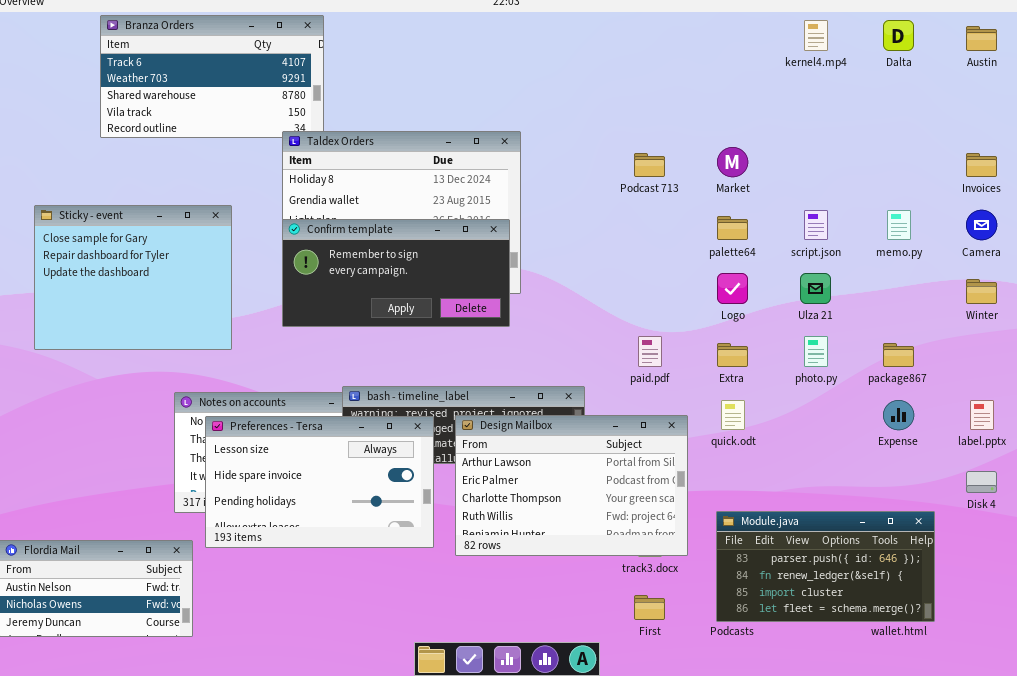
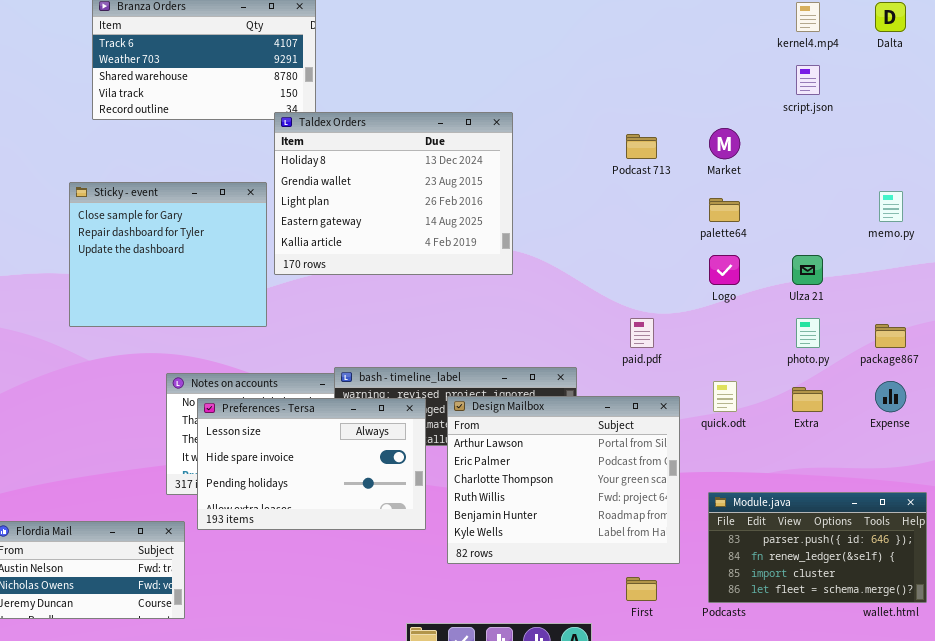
Sticky - event: [34,205,232,350] -> [69,182,267,327], moved
script.json: [804,210,828,240] -> [796,65,820,95], moved
Confirm template: [282,219,510,327] -> none, closed
Extra: [717,343,748,367] -> [792,387,823,412], moved
Design Mailbox: [455,415,688,556] -> [447,396,680,564], resized

